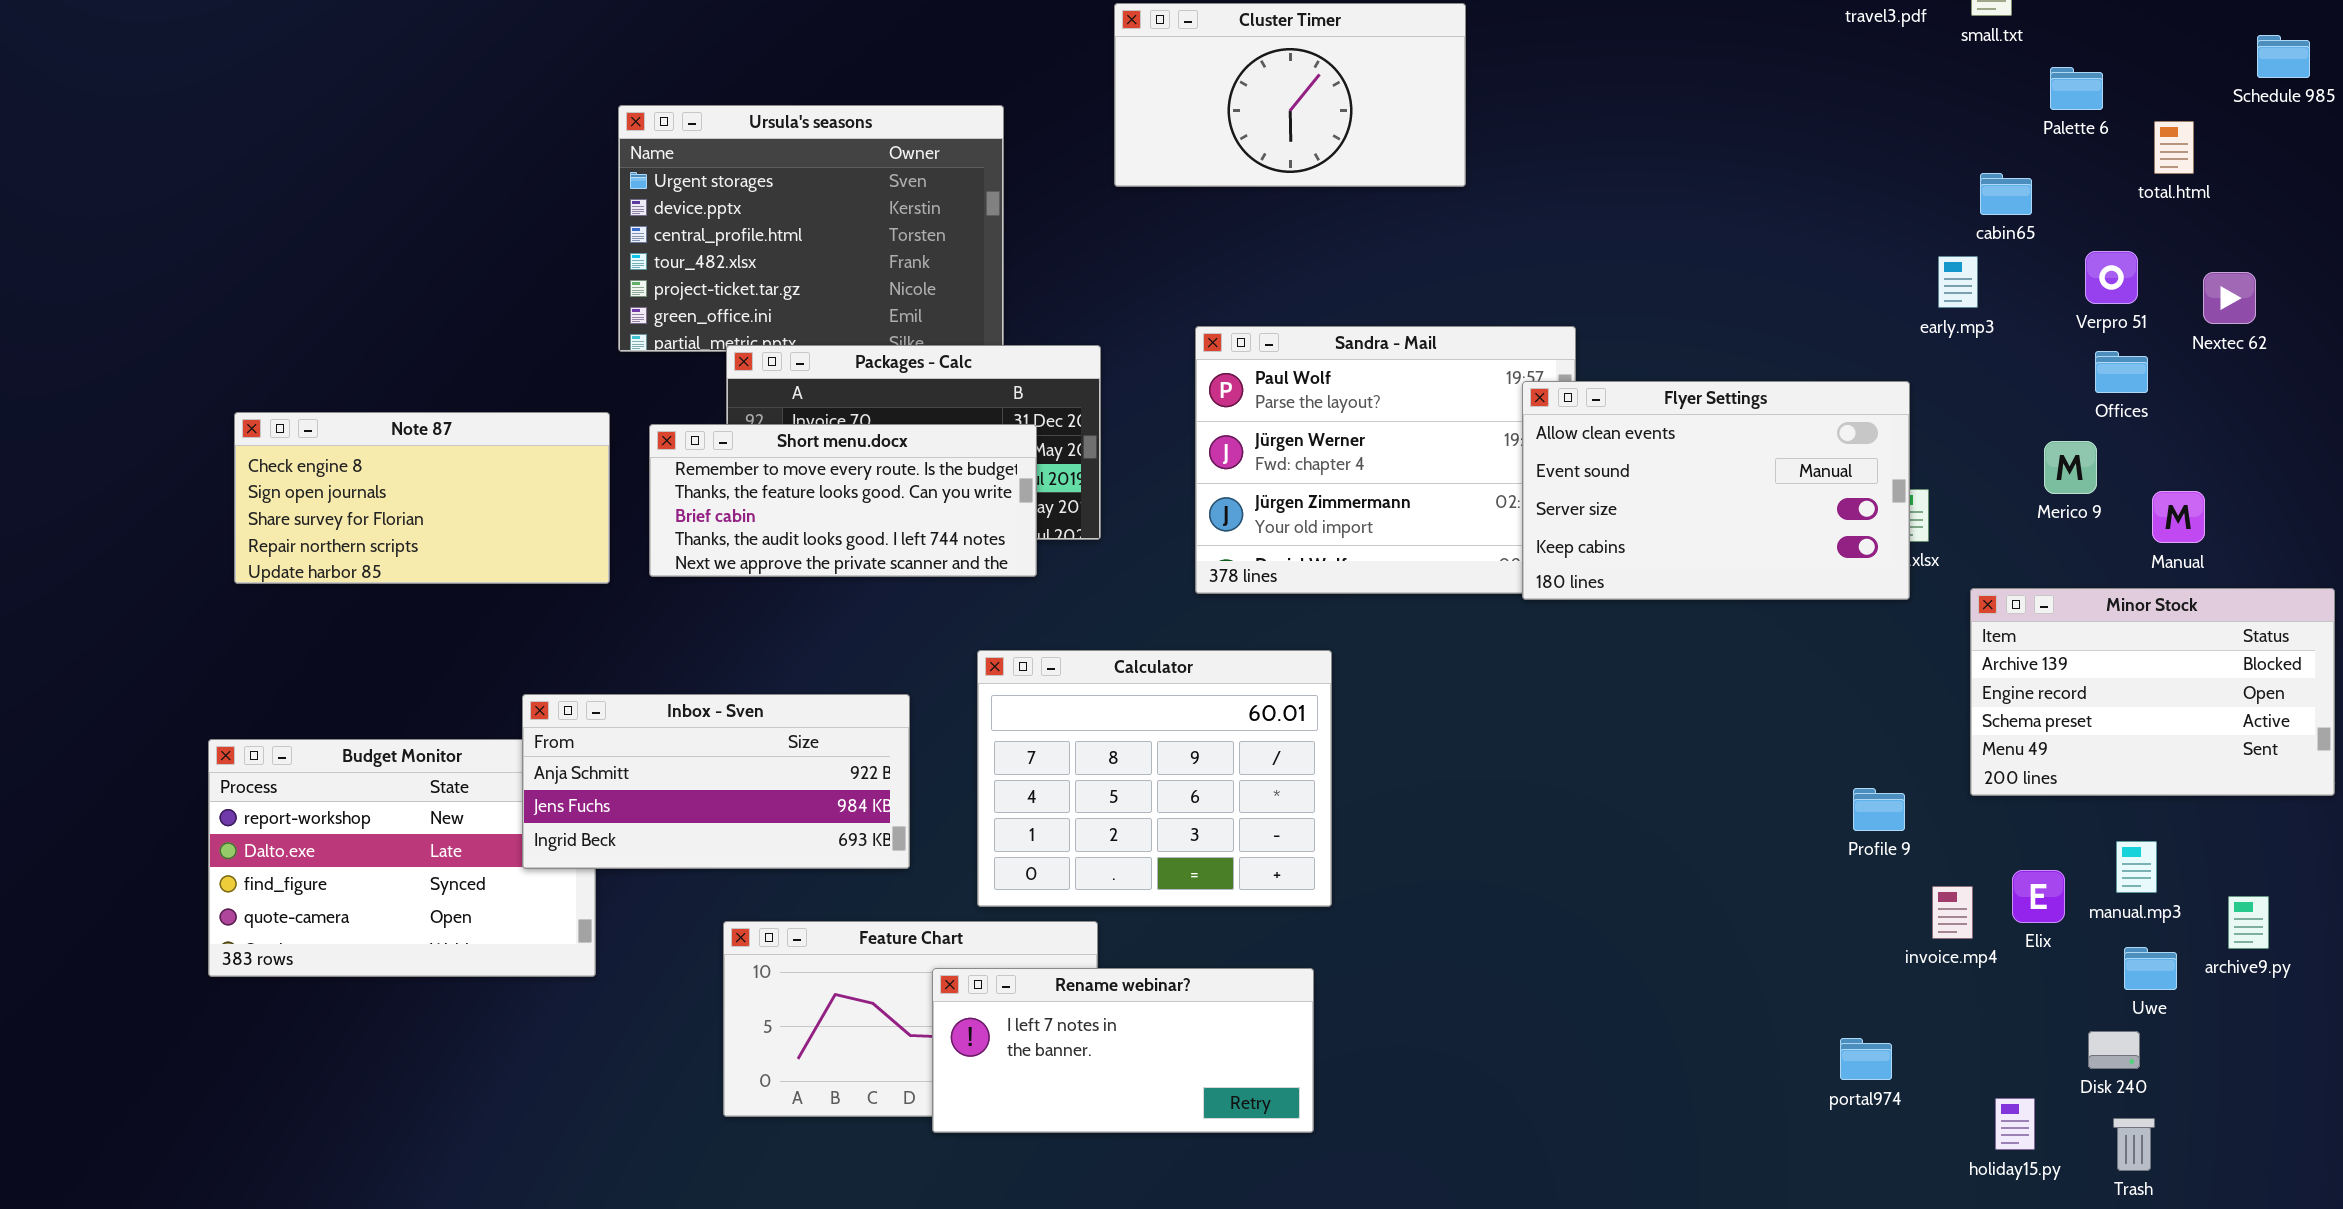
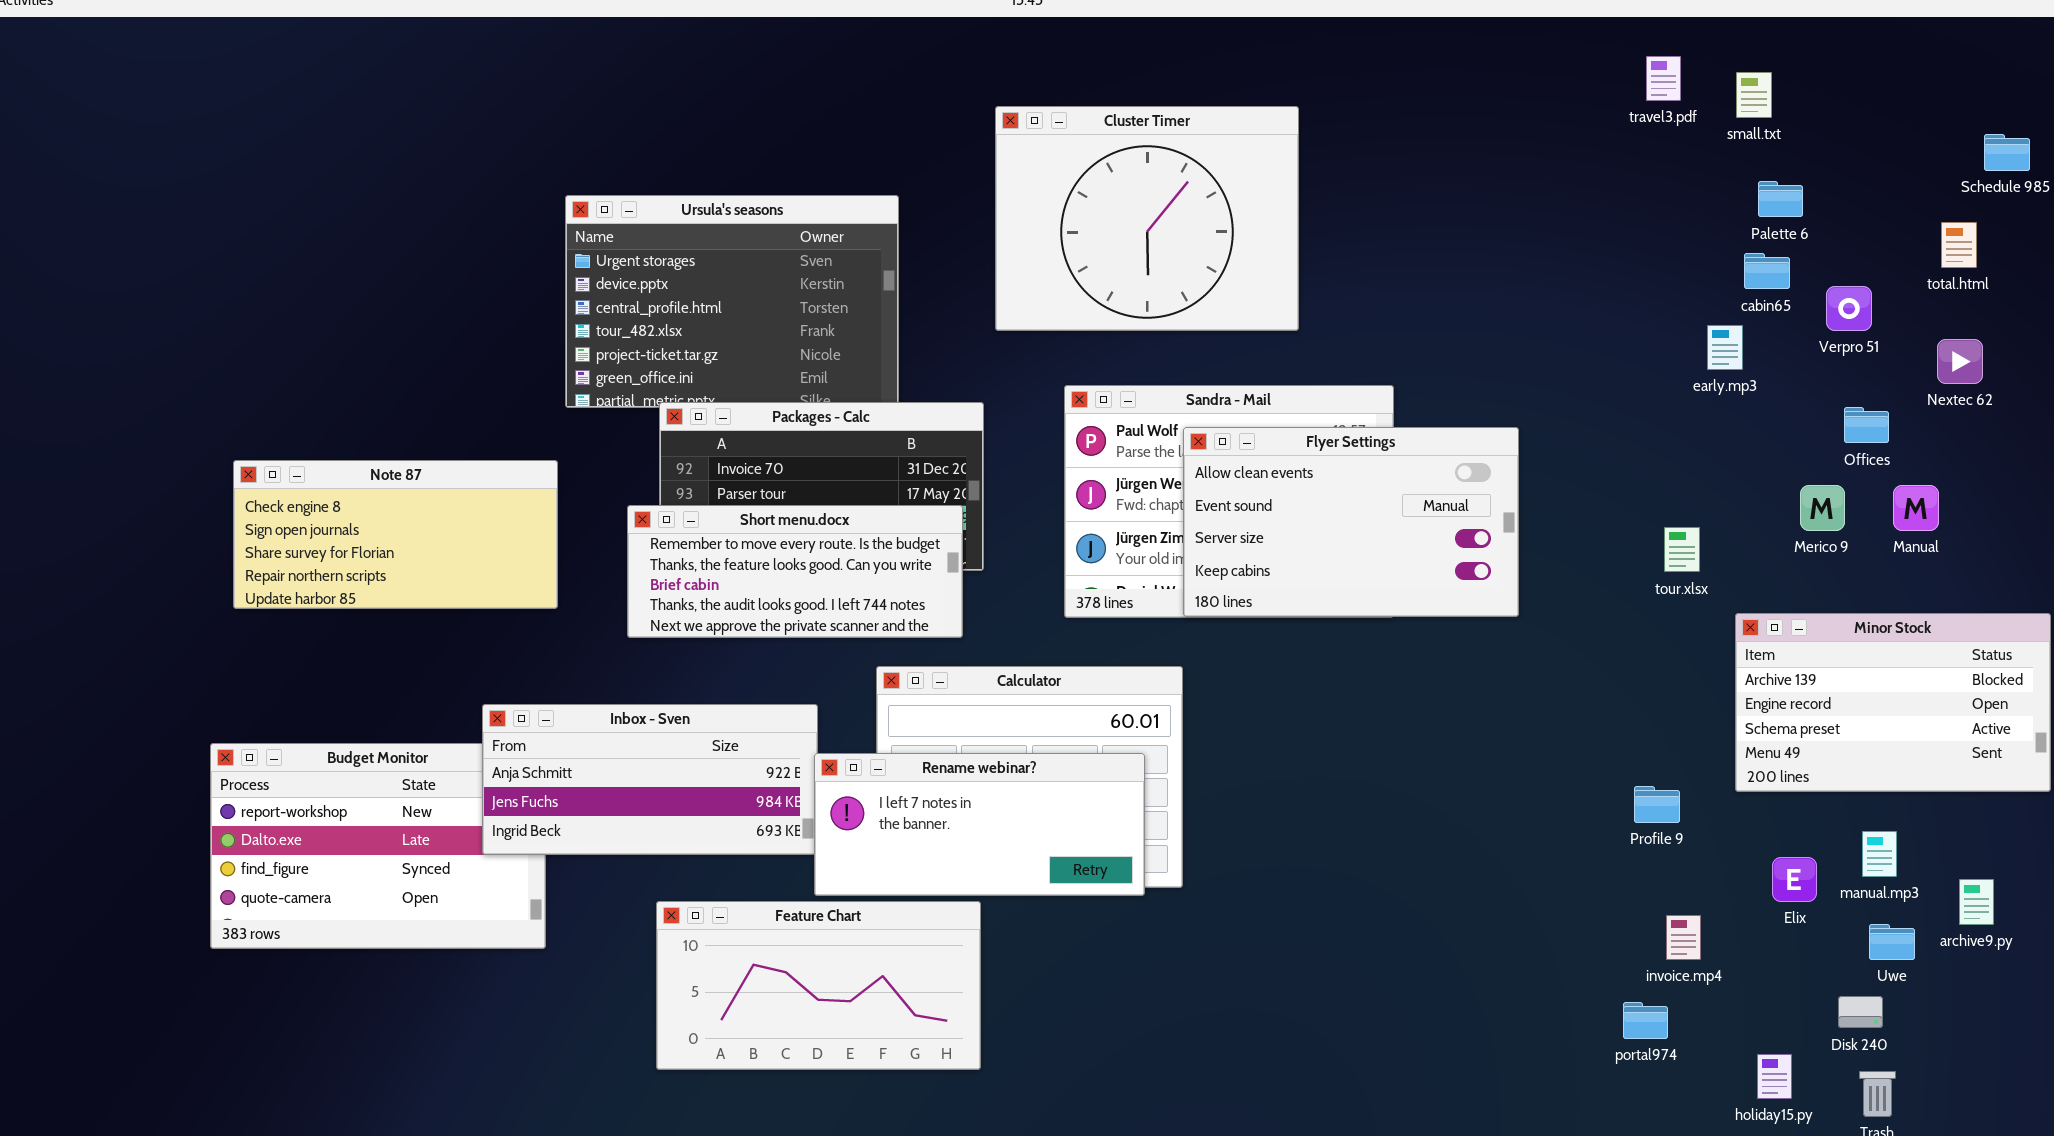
Cluster Timer: [1114,3,1466,187] -> [995,106,1299,331], resized
Palette 6: [2050,67,2103,110] -> [1758,181,1803,217], moved
total.html: [2154,121,2194,174] -> [1941,222,1977,268], moved
Verpro 51: [2085,251,2138,304] -> [1826,286,1872,331], moved
Flyer Settings: [1522,381,1910,600] -> [1183,427,1519,617], moved
Short menu.docx: [649,424,1037,577] -> [627,505,963,638], moved
Manual: [2152,491,2205,543] -> [1893,485,1939,531], moved
invoice.mp4: [1932,886,1973,939] -> [1666,915,1701,960], moved
Rename webinar?: [932,968,1314,1133] -> [814,753,1145,896], moved

